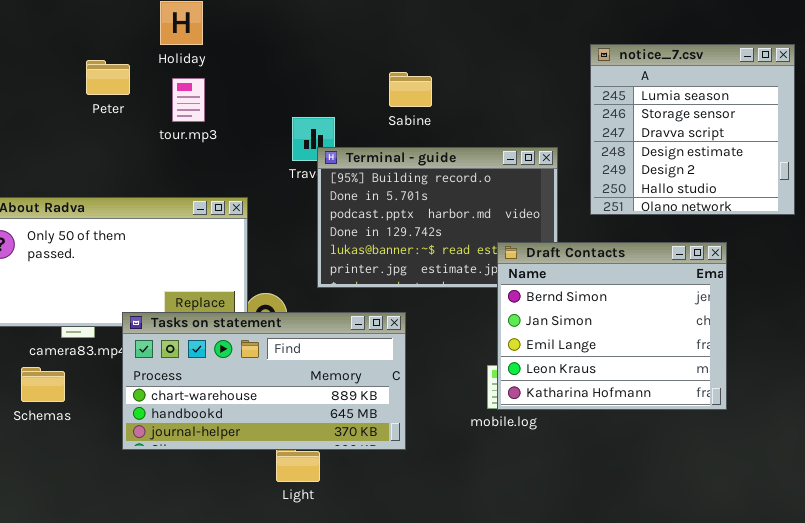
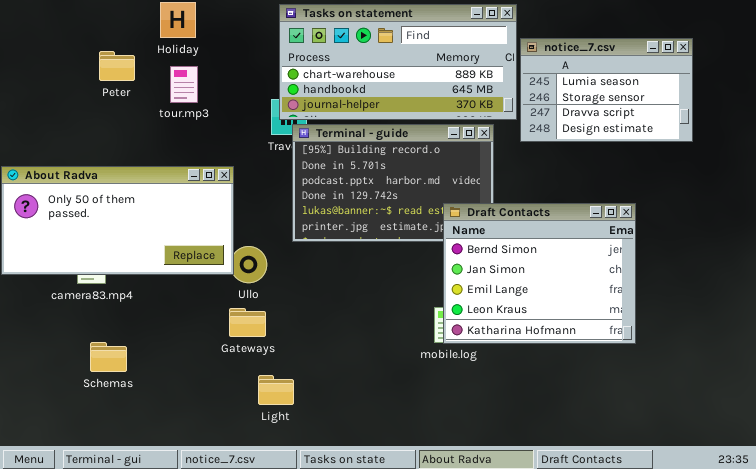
notice_7.csv: [590,44,795,215] -> [520,38,693,142], resized
Tasks on statement: [122,312,406,450] -> [279,4,517,120], moved
Schemas: [21,367,65,402] -> [90,342,127,372], moved

